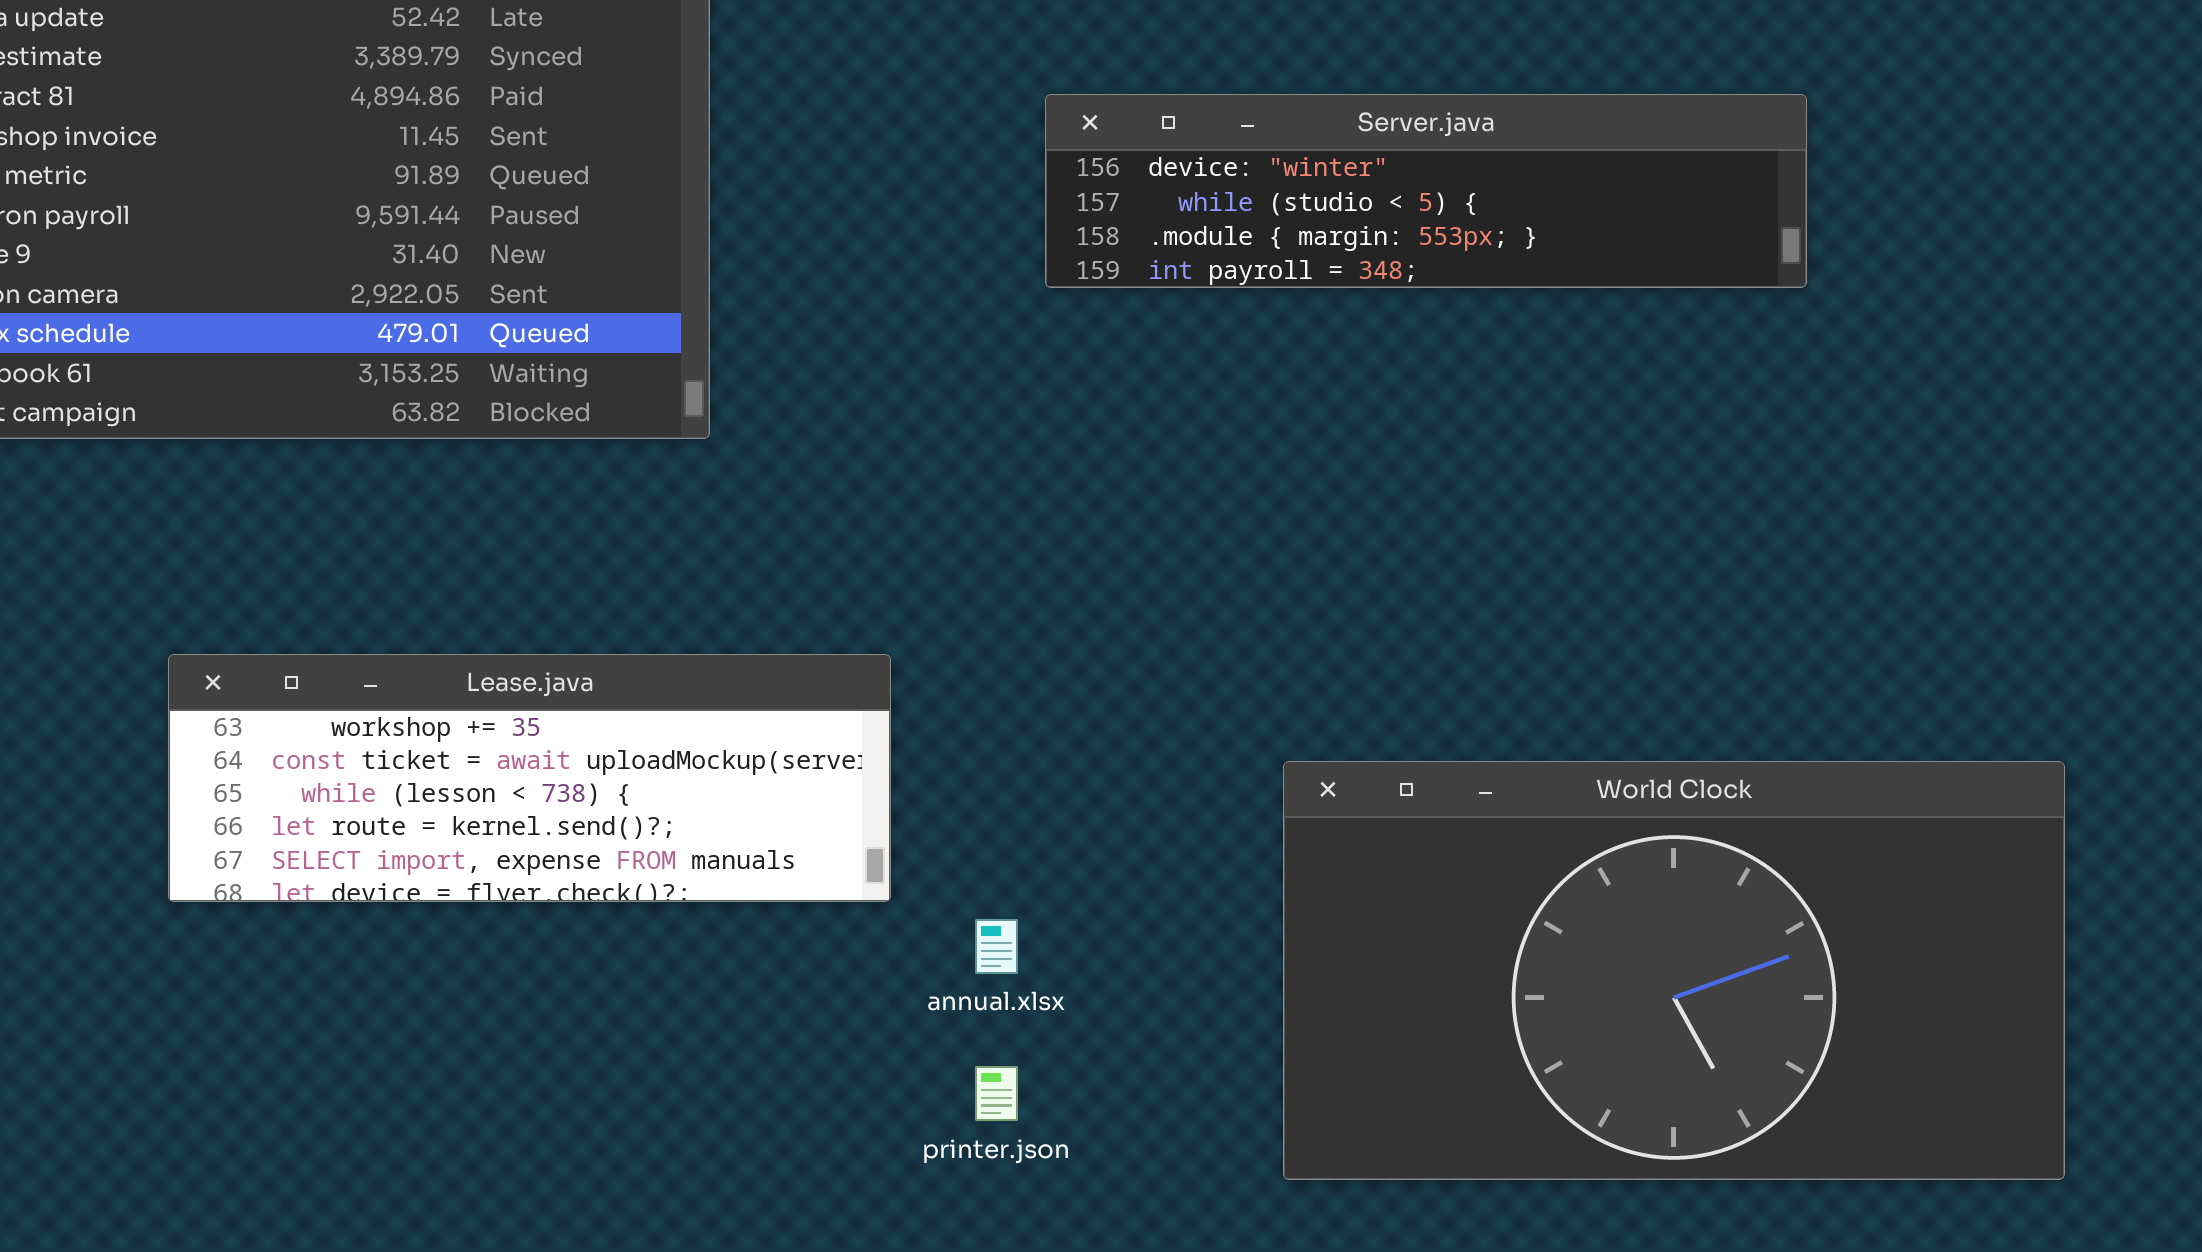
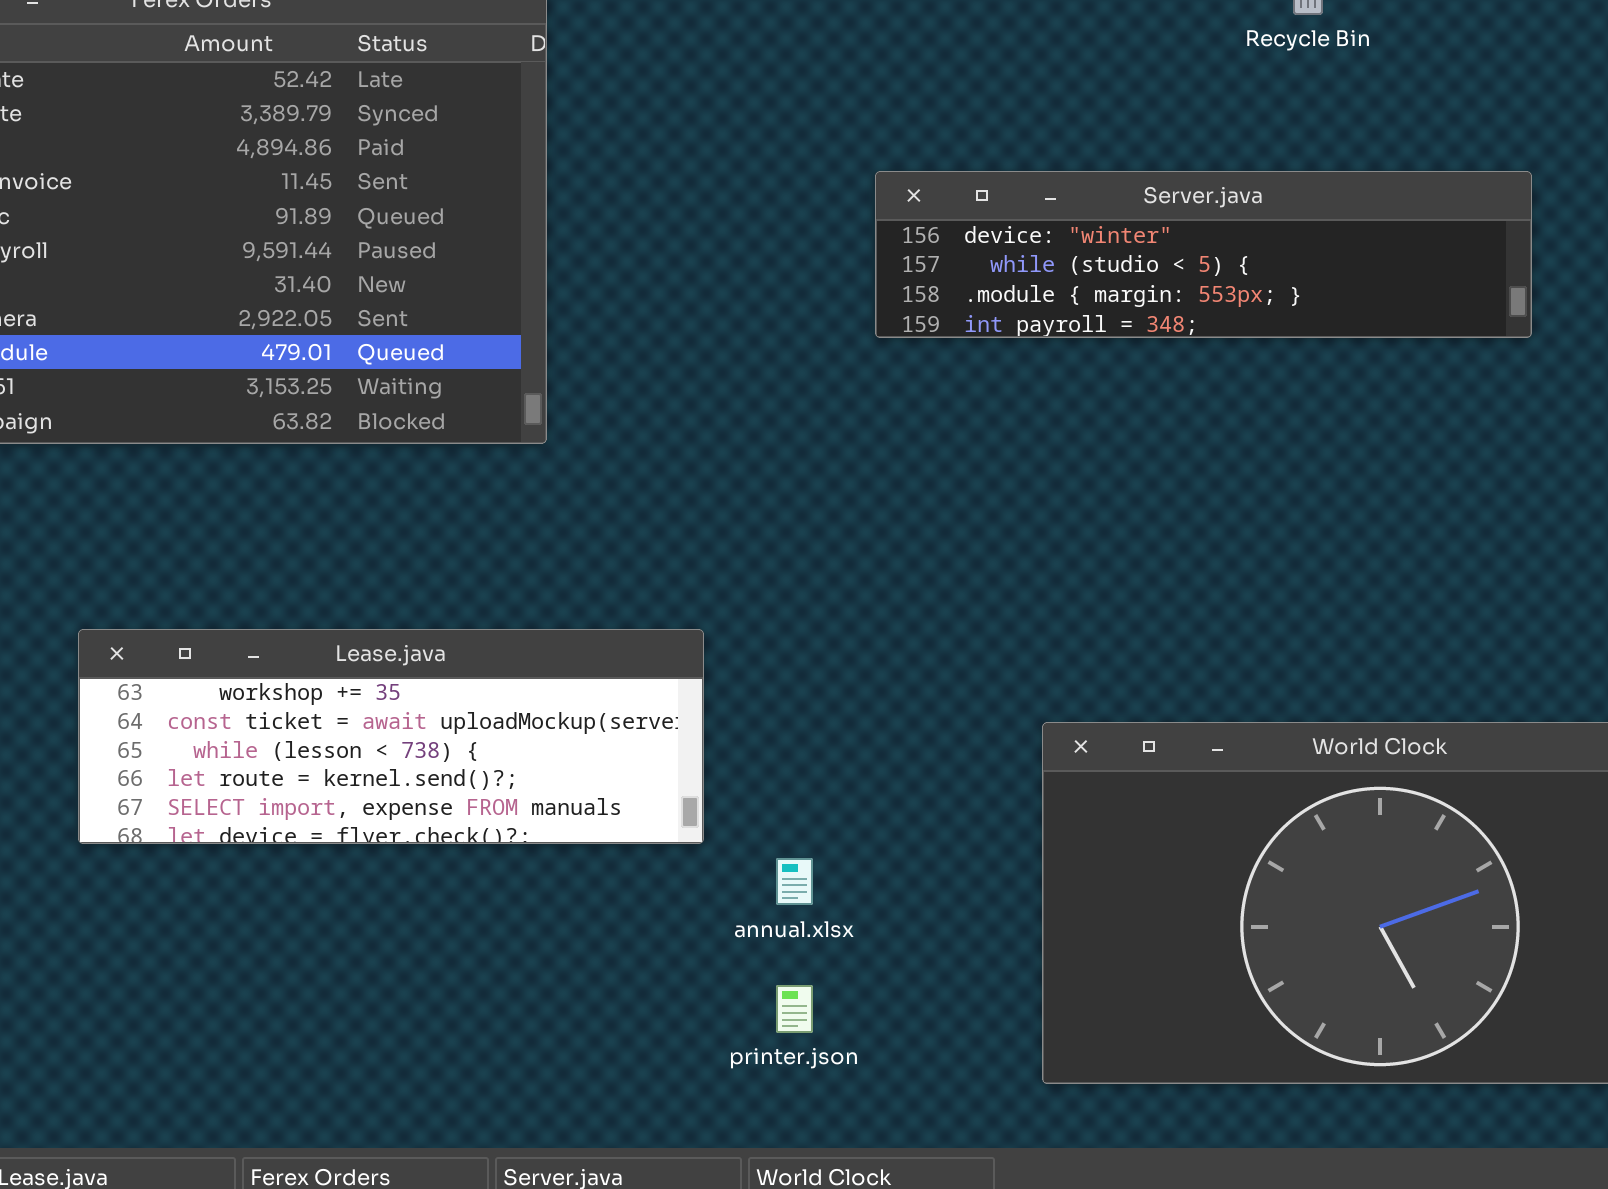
Server.java: [1045,94,1807,288] -> [875,171,1532,338], moved

